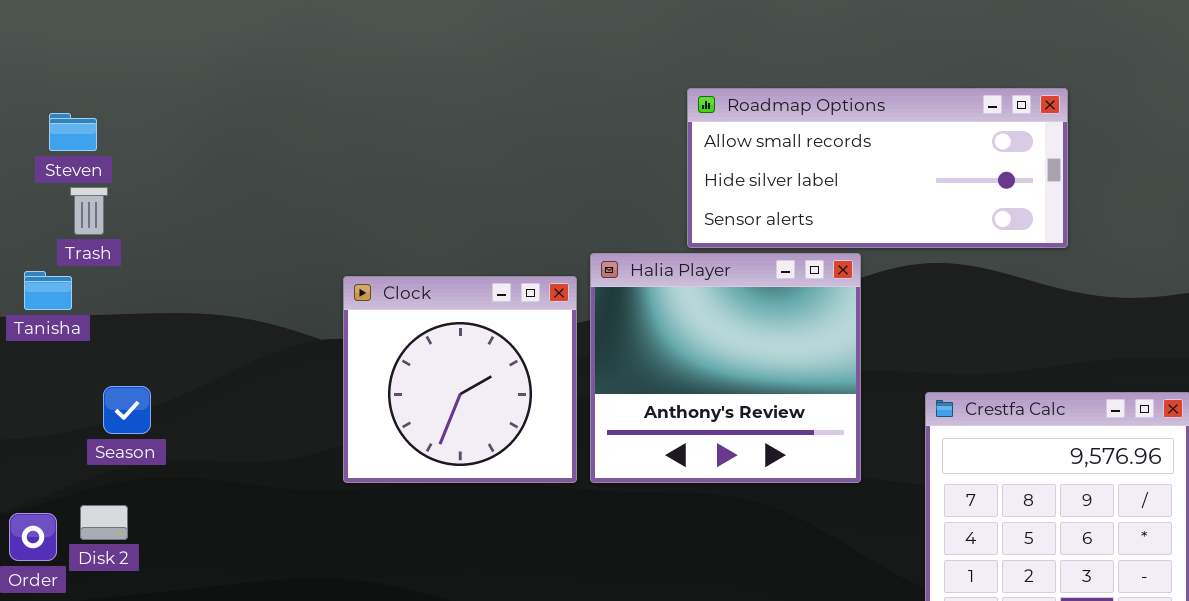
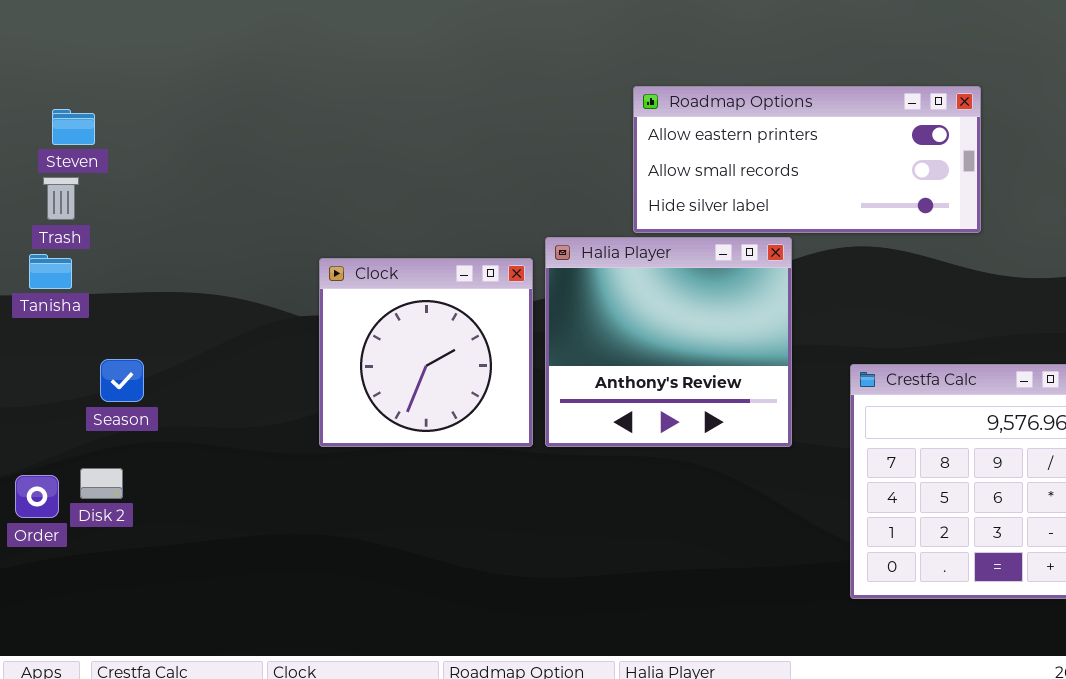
Roadmap Options: [687,88,1068,248] -> [633,86,981,233], scrolled up 1 row
Trash: [70,187,108,235] -> [43,177,79,220], moved

